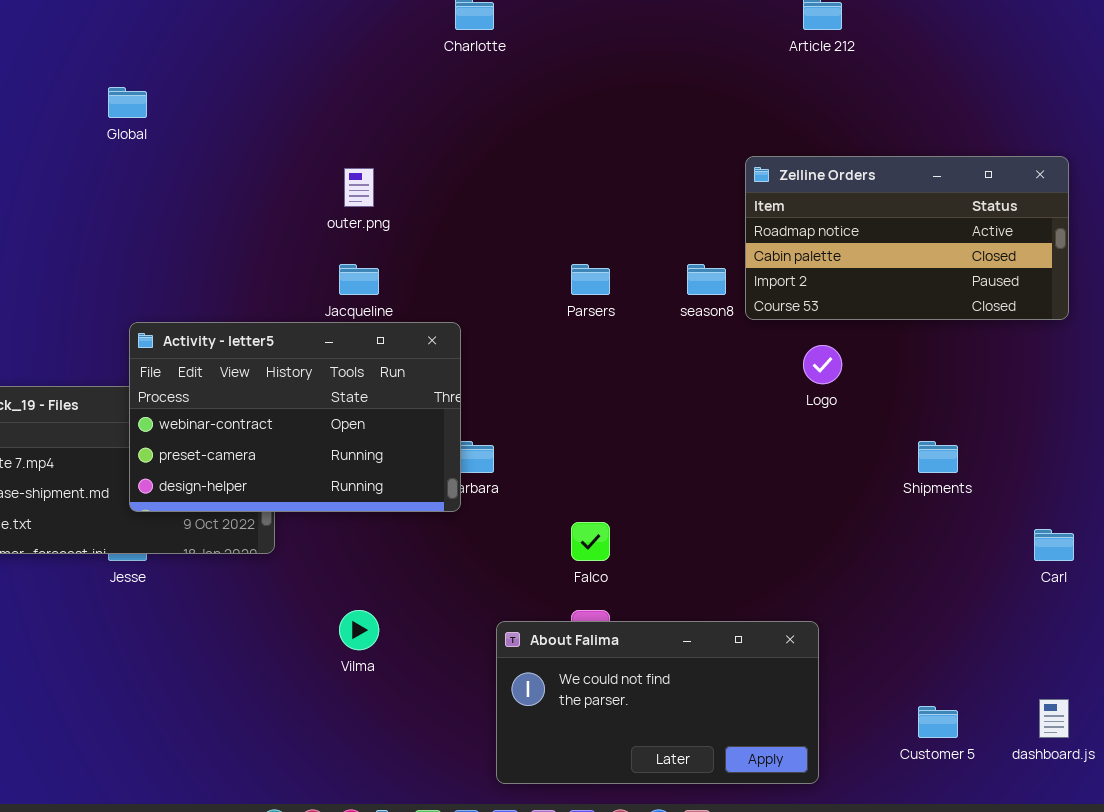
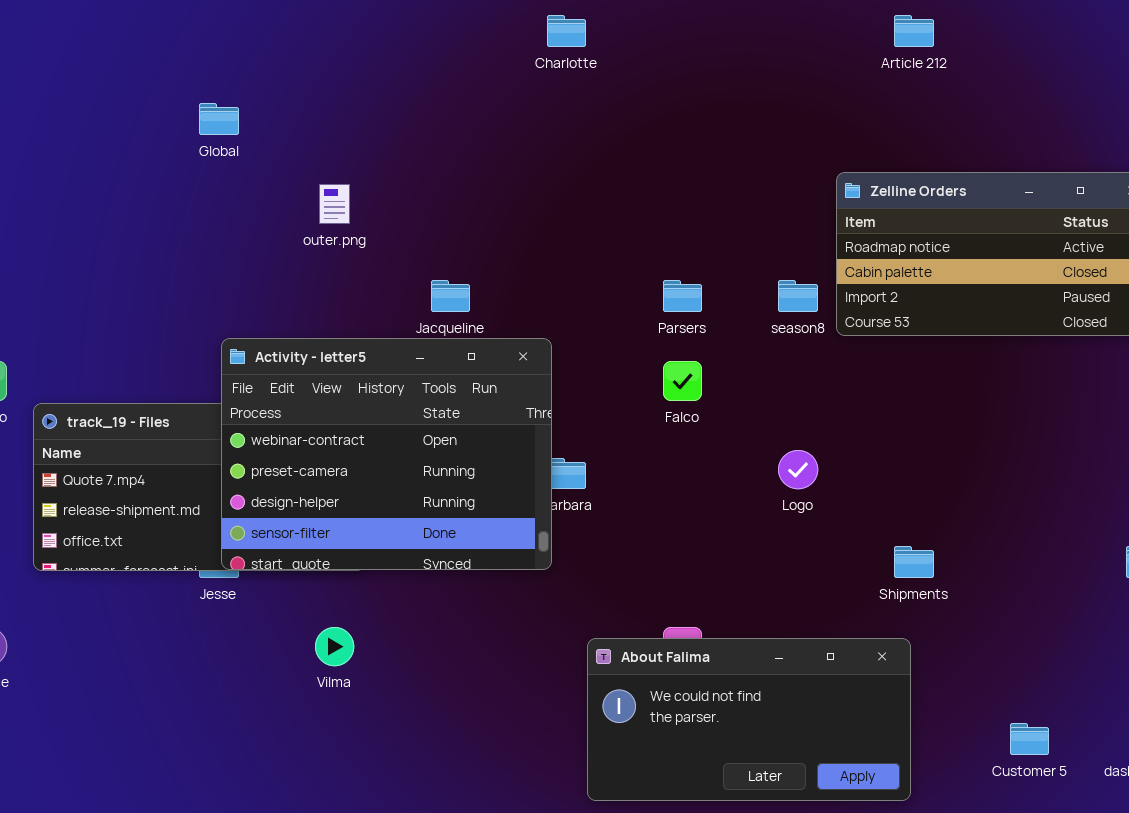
outer.png: [344,168,374,207] -> [319,184,350,224], moved
Activity - letter5: [129,322,461,512] -> [221,338,552,570], resized
Logo: [803,345,842,384] -> [778,450,818,489], moved
Shipments: [918,441,958,473] -> [894,546,934,578], moved
Falco: [571,522,610,561] -> [663,361,702,401], moved
Vilma: [339,610,379,650] -> [315,627,354,666], moved

